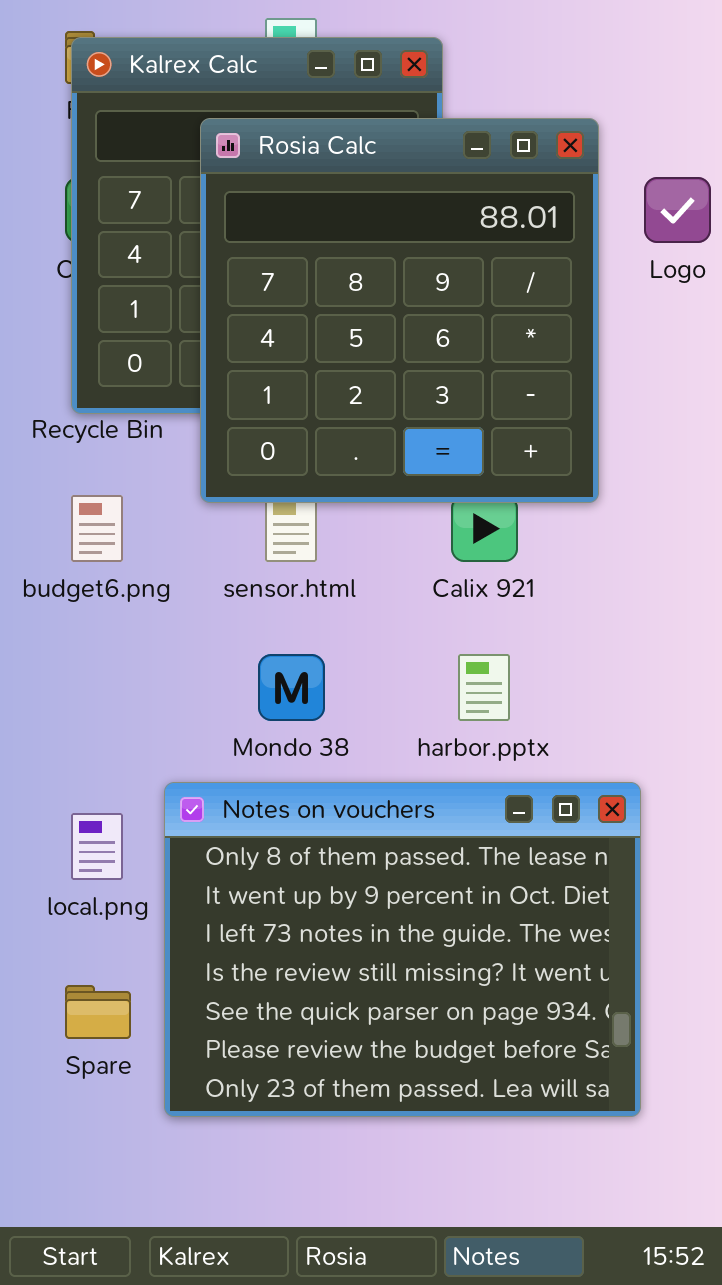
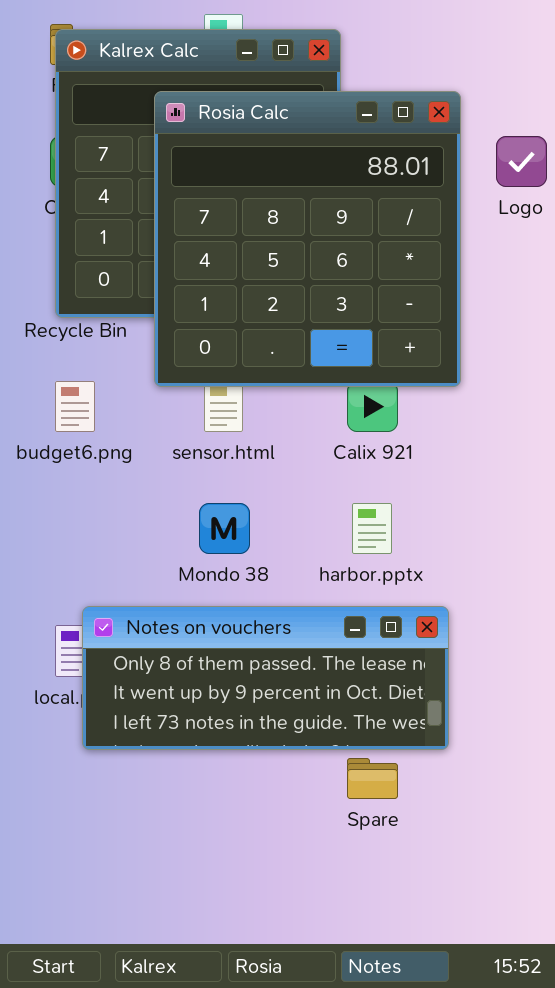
Notes on vouchers: [164,782,641,1117] -> [82,606,449,750], moved, resized
Spare: [65,985,131,1039] -> [347,758,398,799], moved

